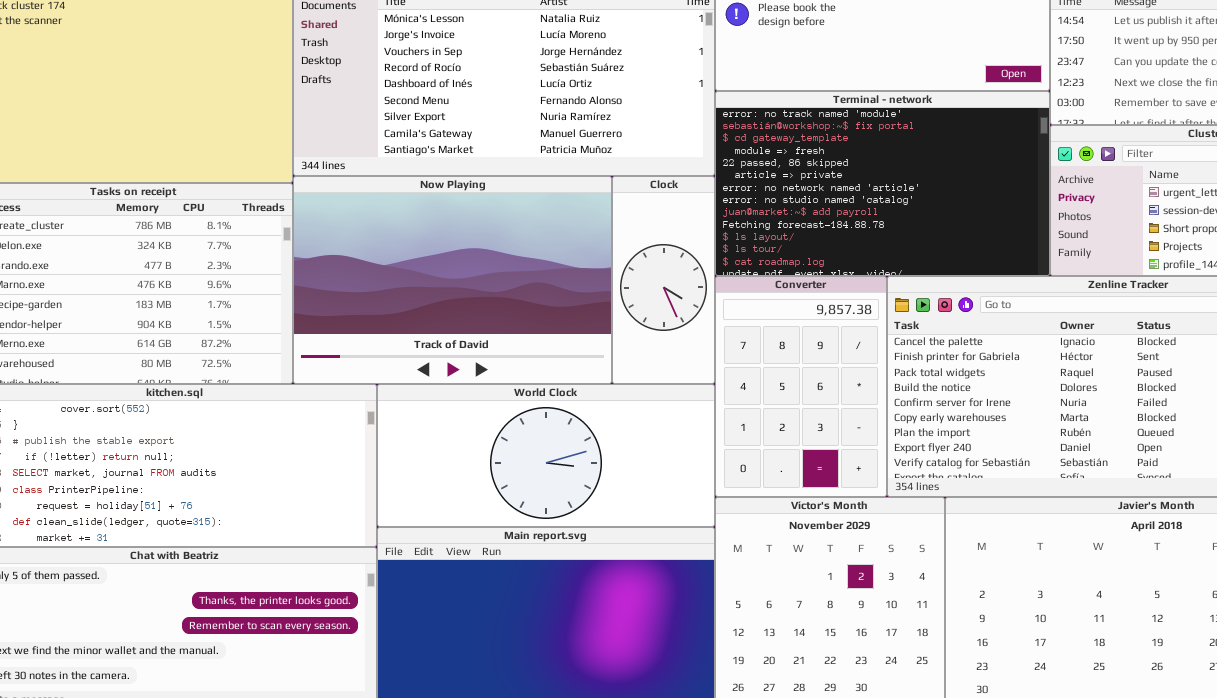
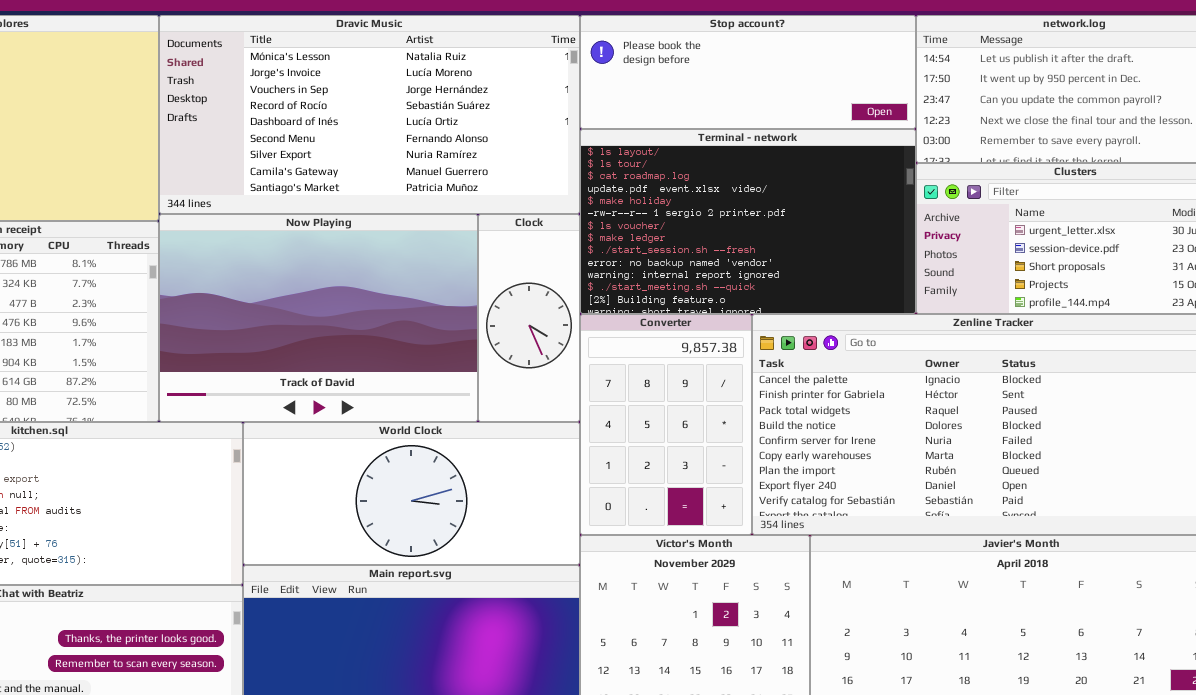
Terminal - network: [715,91,1050,276] -> [580,129,916,314], scrolled down 10 rows

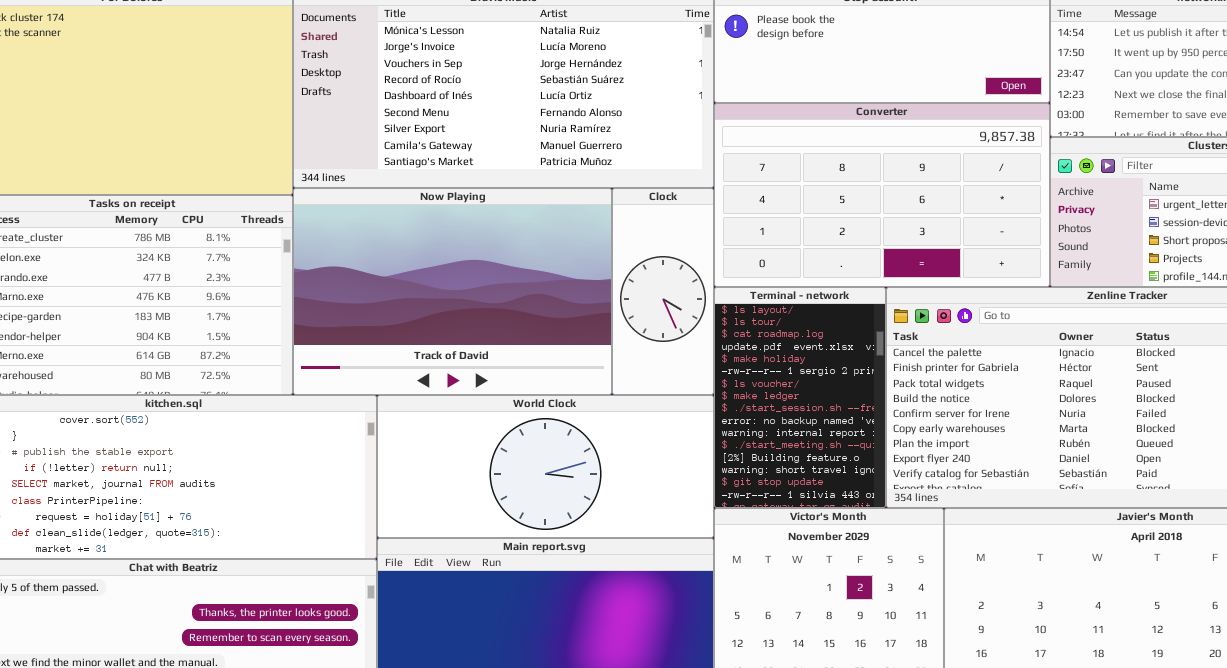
Terminal - network: [580,129,916,314] -> [714,287,886,508], moved, resized
Converter: [580,314,752,535] -> [714,103,1050,287], moved, resized

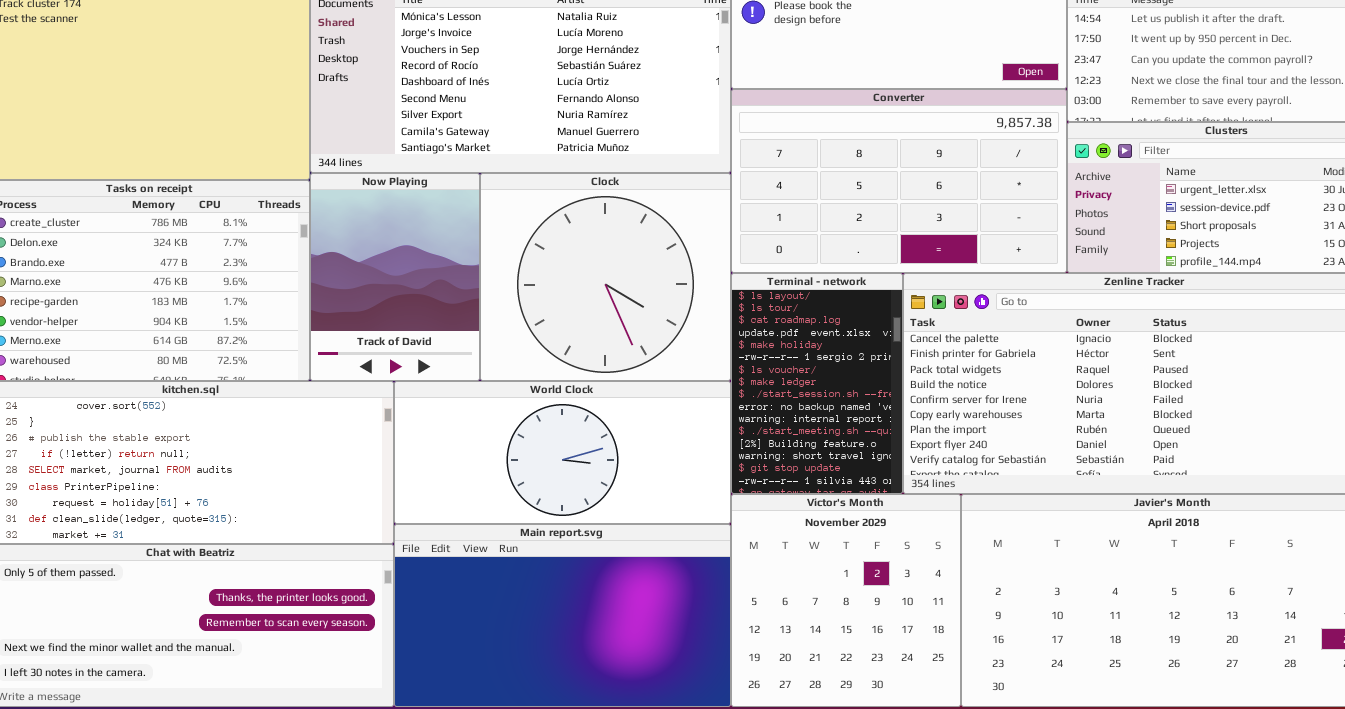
Now Playing: [293,188,612,395] -> [310,173,480,381], resized
Clock: [612,188,714,395] -> [480,173,731,381], resized

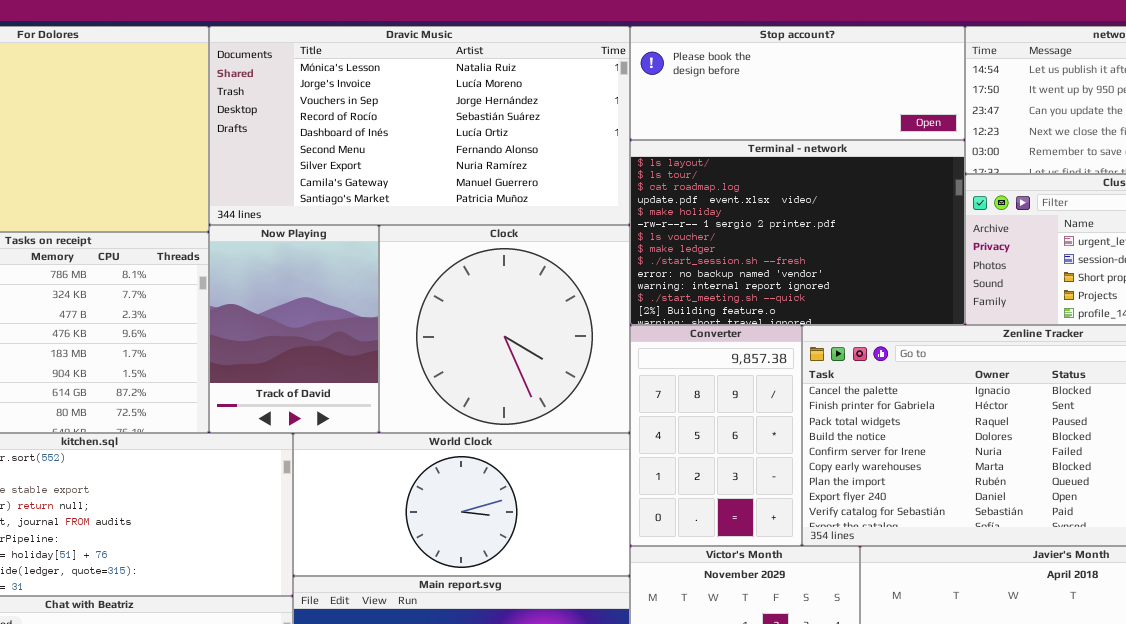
Converter: [731,89,1067,273] -> [630,325,802,546], moved, resized
Terminal - network: [731,273,903,494] -> [630,140,965,325], moved, resized

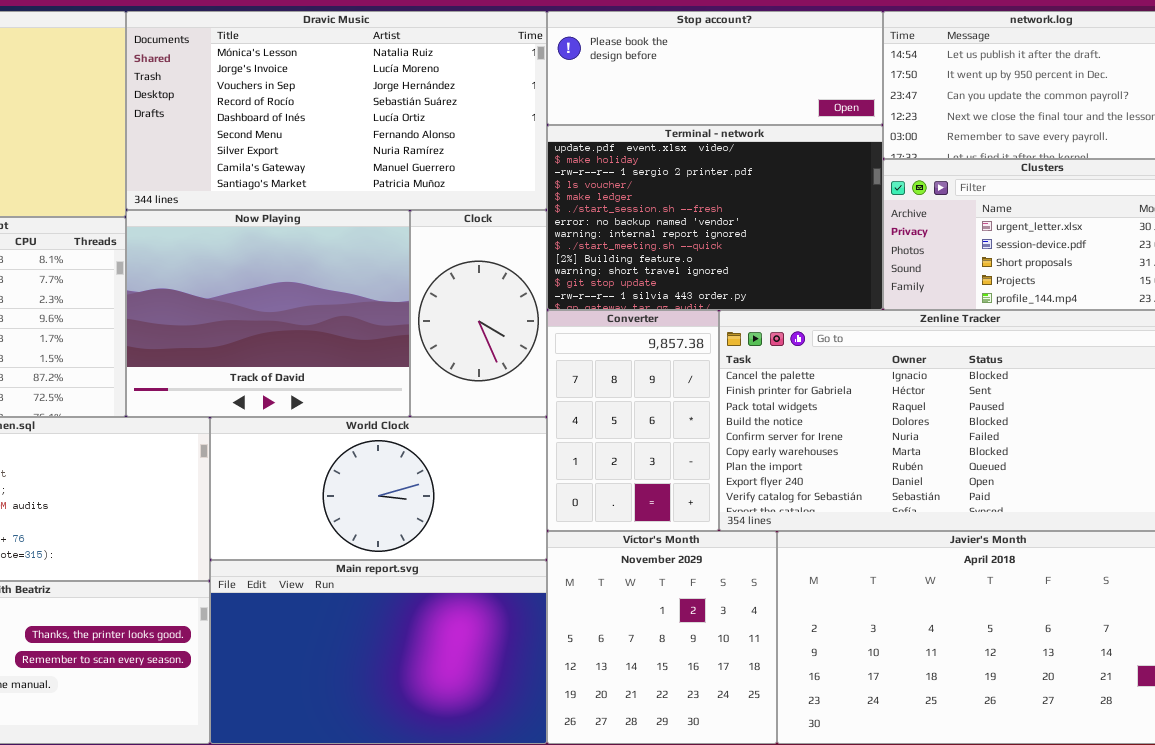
Terminal - network: [630,140,965,325] -> [547,125,883,310], scrolled down 3 rows
Now Playing: [209,225,379,433] -> [126,210,410,417], resized
Clock: [379,225,630,433] -> [410,210,547,417], resized

